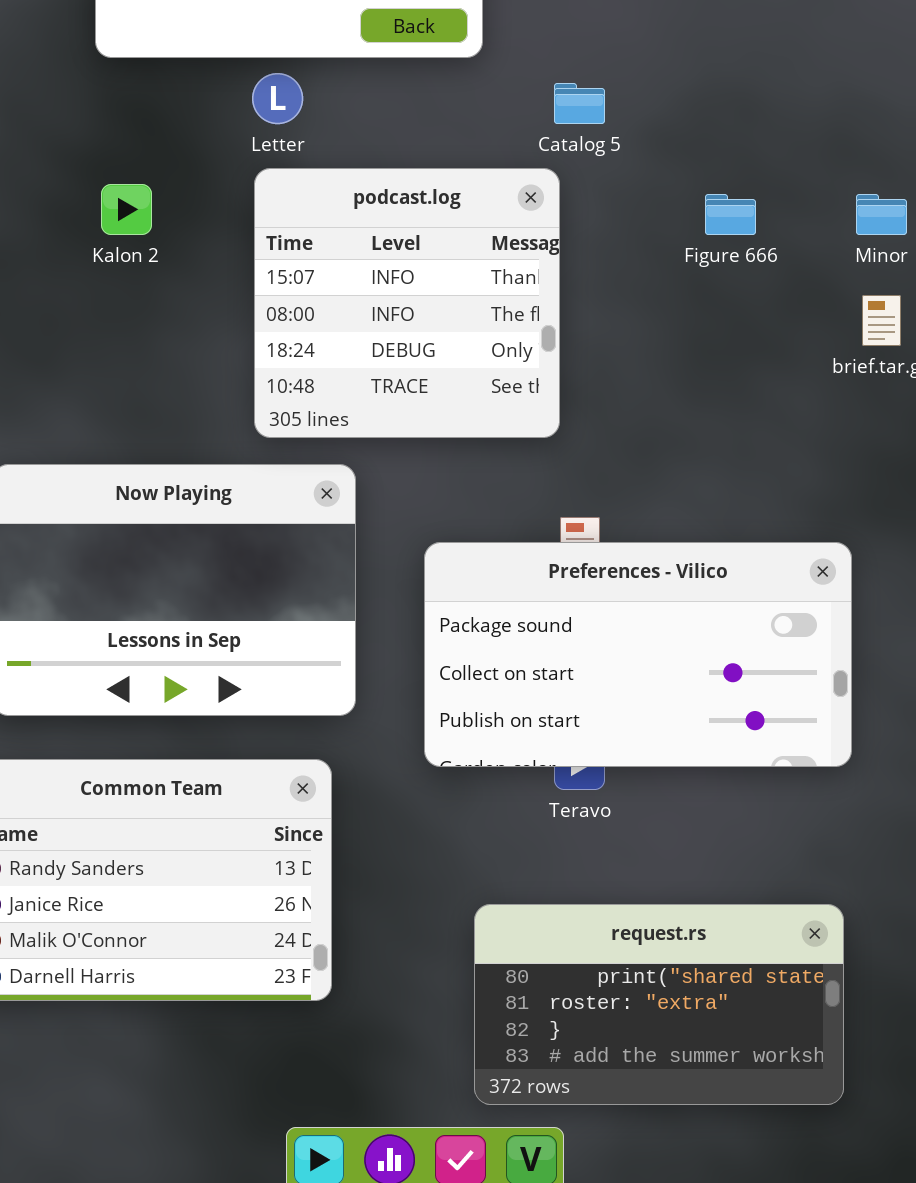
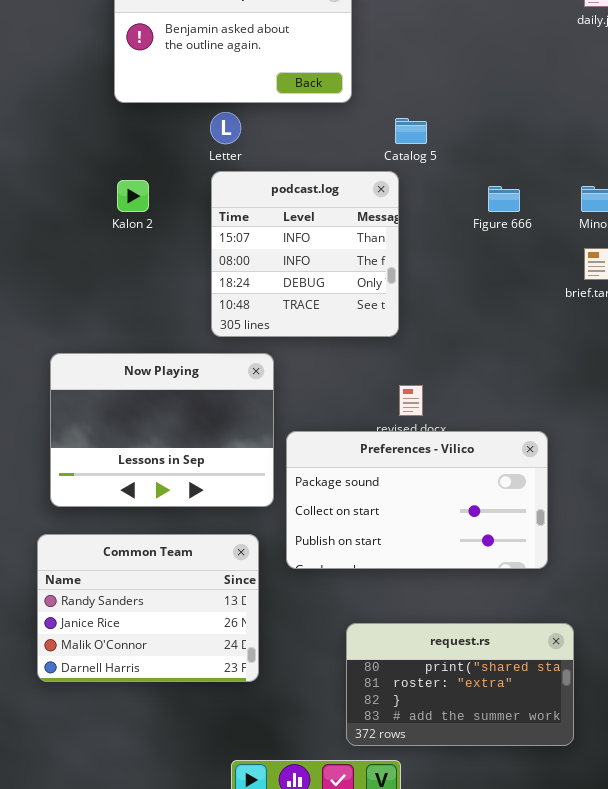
Preferences - Vilico: [424,542,852,767] -> [286,431,548,569], moved

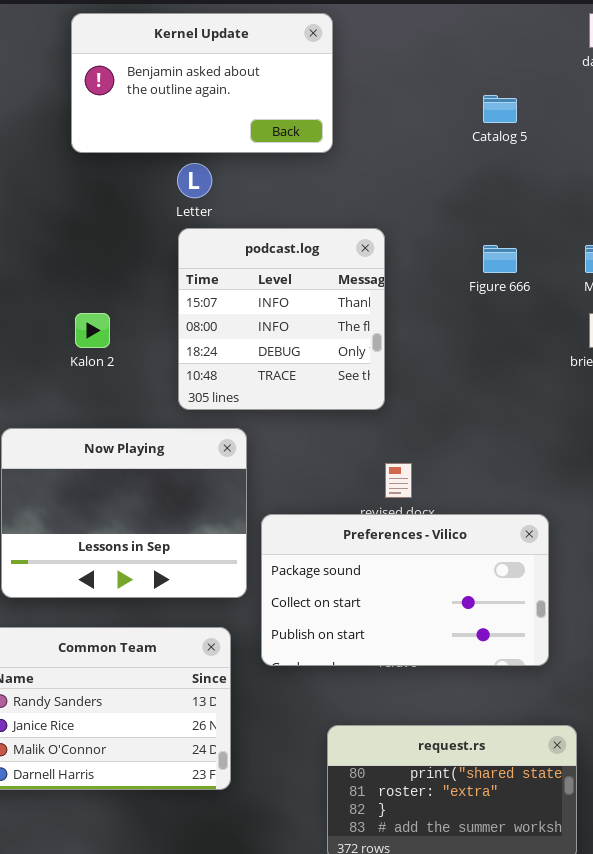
Catalog 5: [395,118,427,144] -> [483,95,517,123], moved
Kalon 2: [117,180,149,212] -> [75,313,110,348], moved

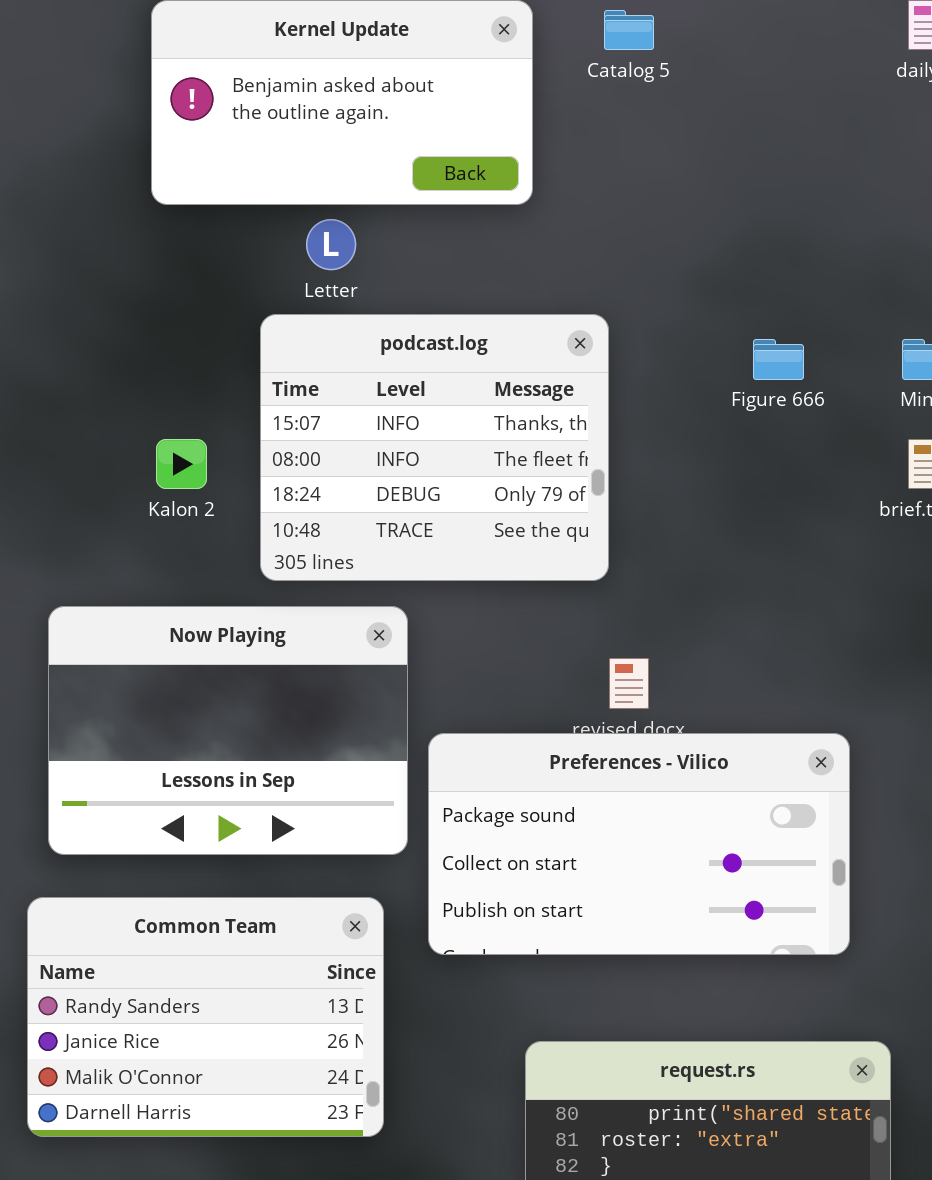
Catalog 5: [483,95,517,123] -> [604,10,654,50], moved
podcast.log: [178,228,385,410] -> [260,314,609,581], resized

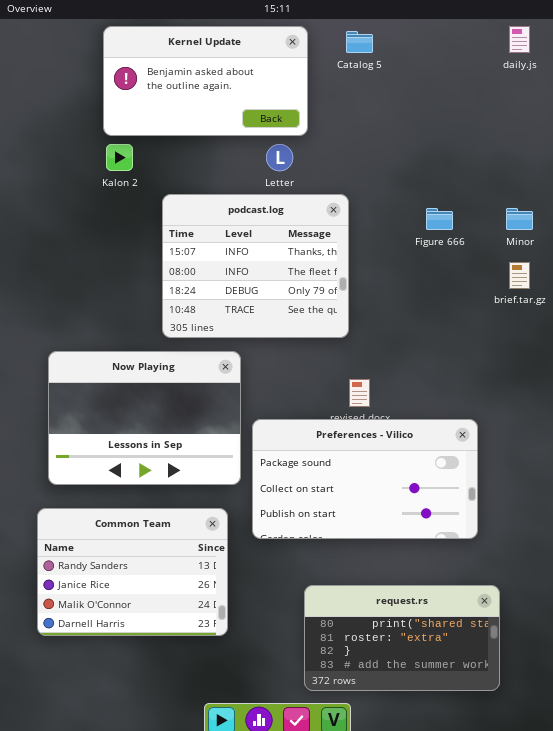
Letter: [306,219,356,270] -> [266,144,293,171], moved
Kalon 2: [156,439,207,489] -> [106,144,133,171], moved

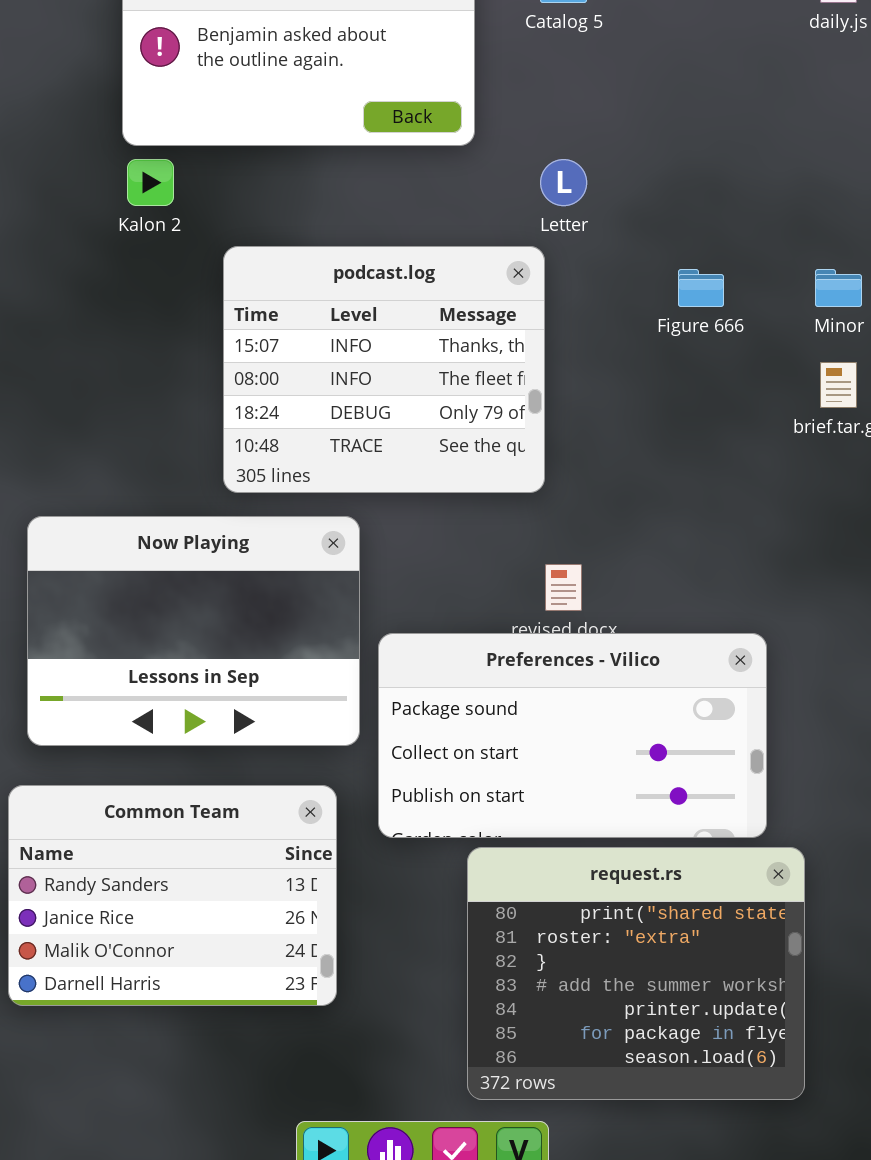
Letter: [266,144,293,171] -> [540,159,587,206], moved
request.rs: [304,585,500,691] -> [467,847,805,1100], resized

